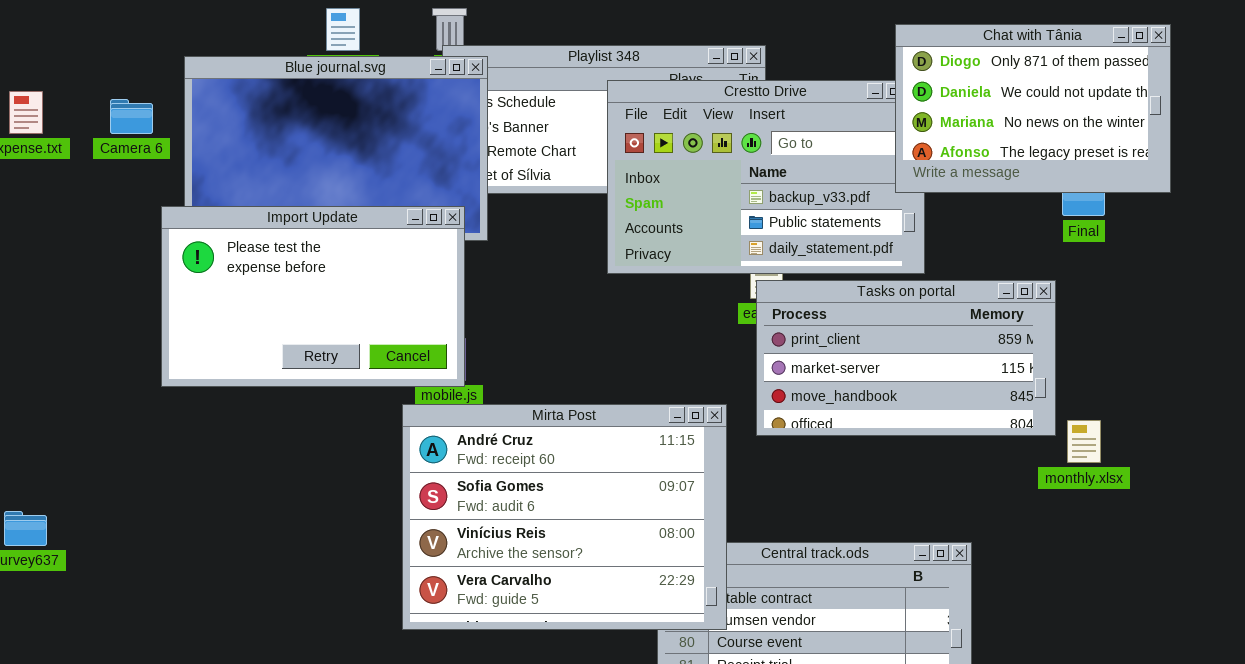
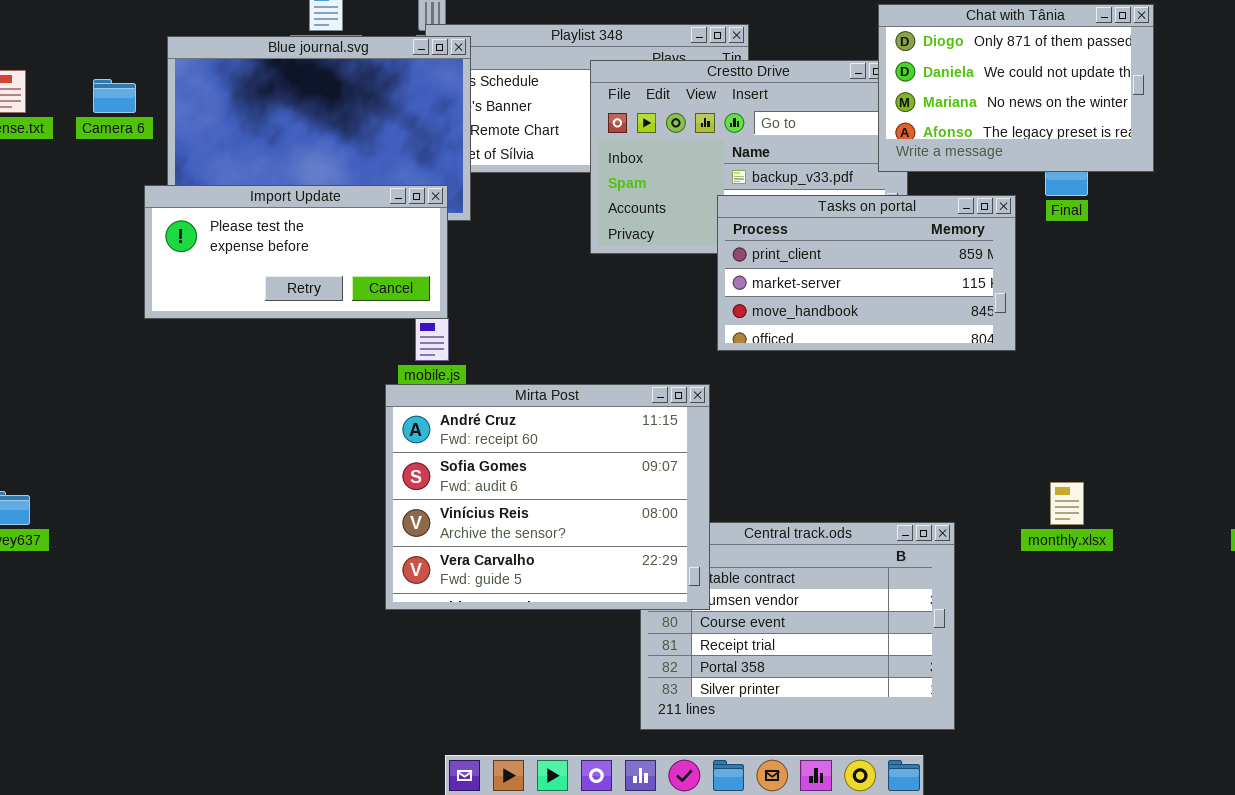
Import Update: [161,206,465,387] -> [144,185,448,319], resized
Tasks on portal: [756,280,1056,436] -> [717,195,1016,351], moved
monthly.xlsx: [1067,420,1101,463] -> [1050,482,1084,525], moved

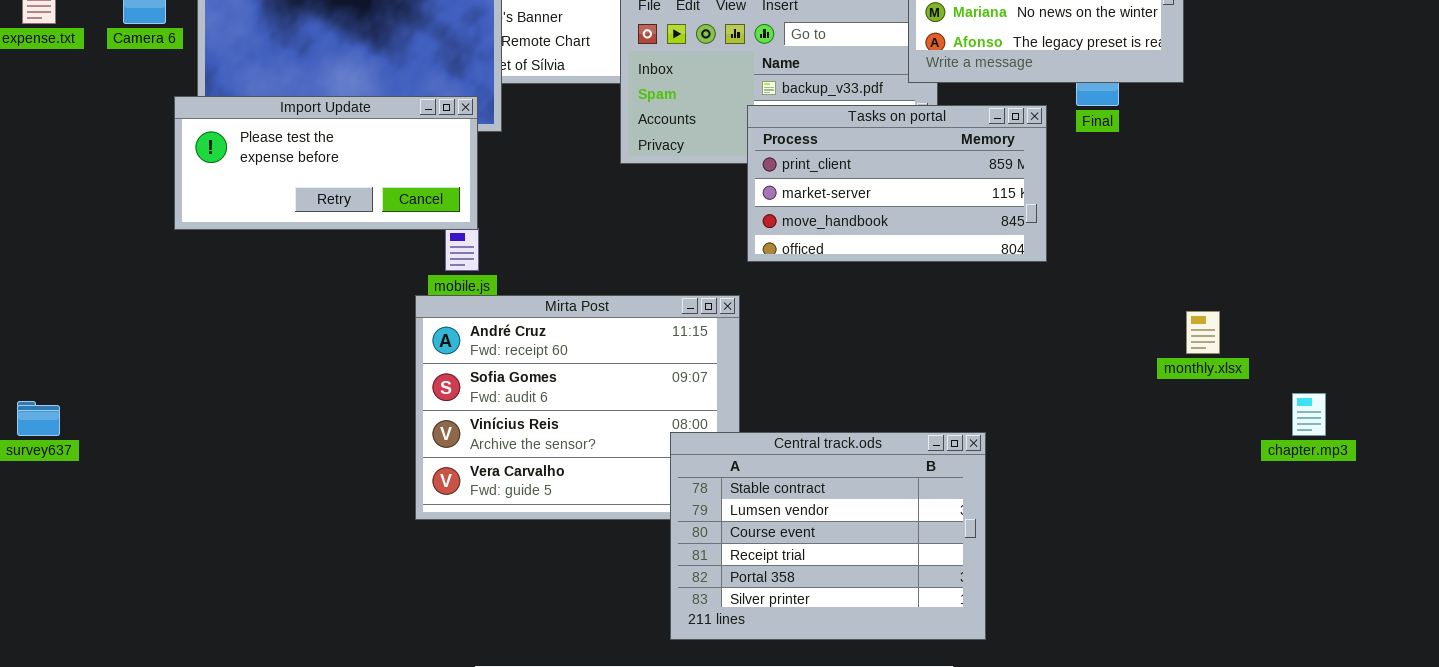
monthly.xlsx: [1050,482,1084,525] -> [1186,311,1220,354], moved
Central track.ods: [640,522,955,730] -> [670,432,986,640], raised

